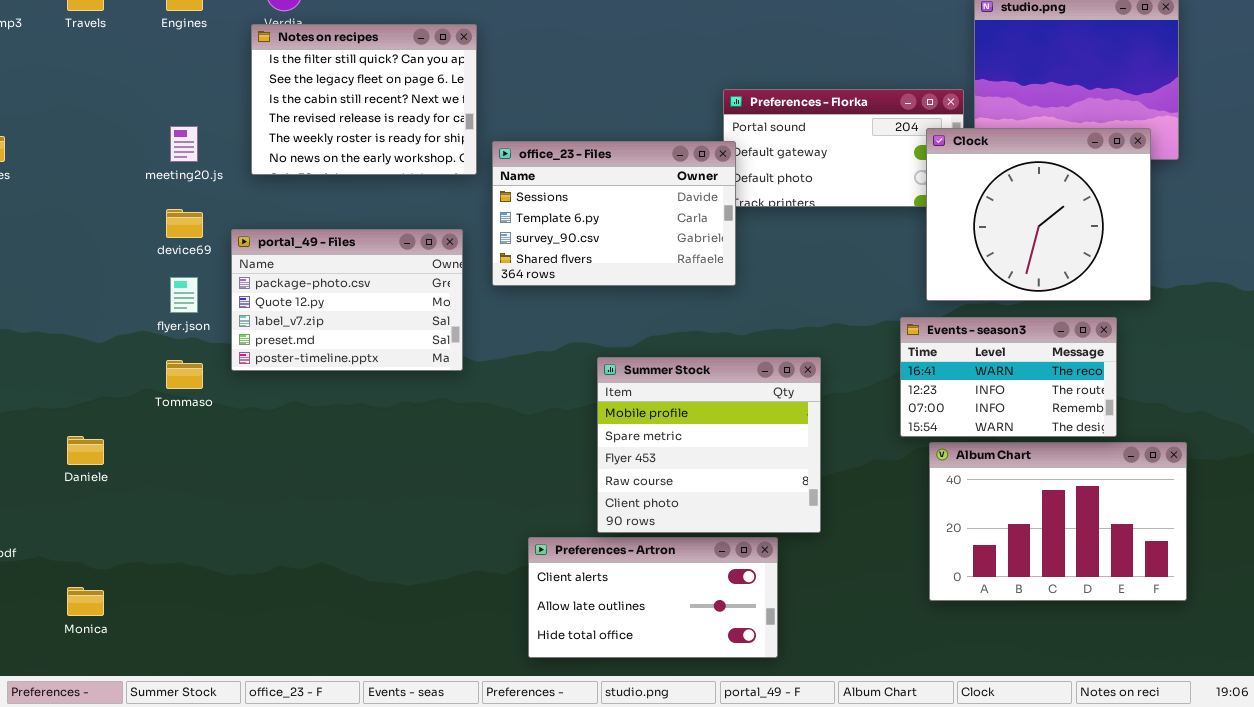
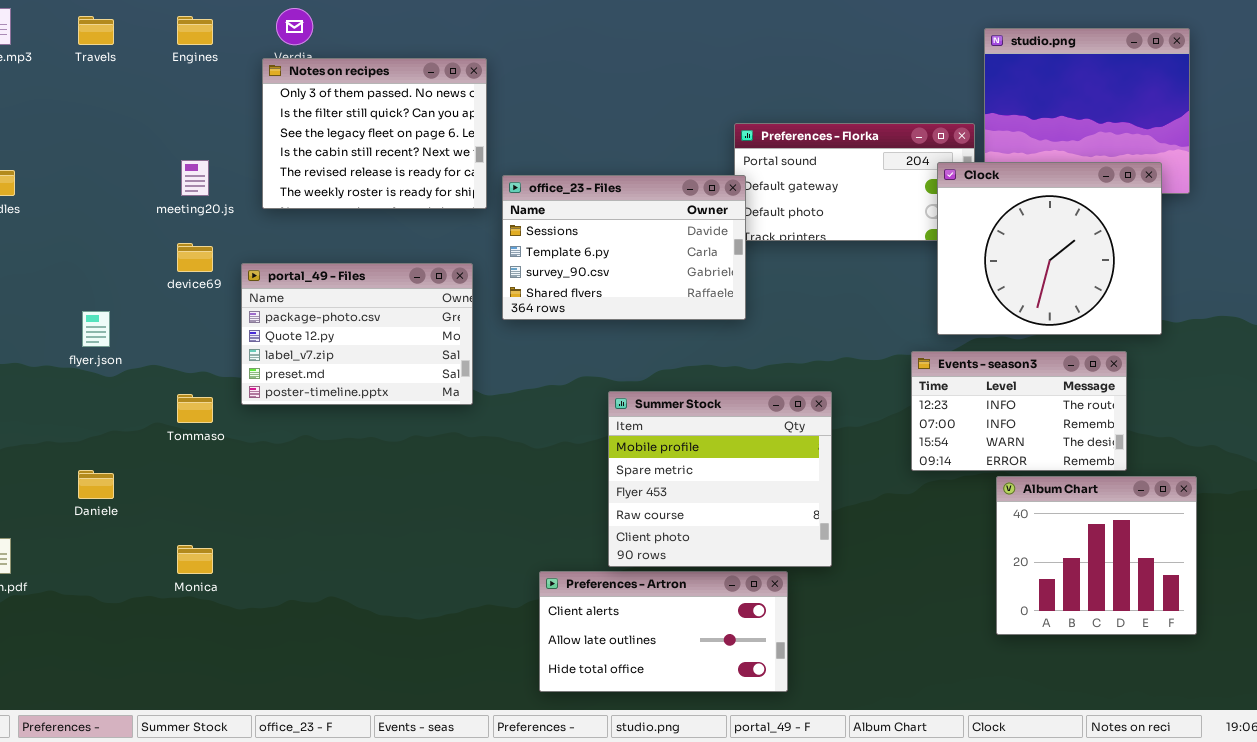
Notes on recipes: [251,24,477,175] -> [262,58,487,209], scrolled up 1 row
flyer.json: [170,277,198,313] -> [82,311,110,347], moved
Events - season3: [900,317,1117,437] -> [911,351,1127,471], scrolled down 1 row
Album Chart: [929,442,1187,601] -> [996,476,1197,635], resized
Monica: [67,587,104,616] -> [177,545,213,574], moved

